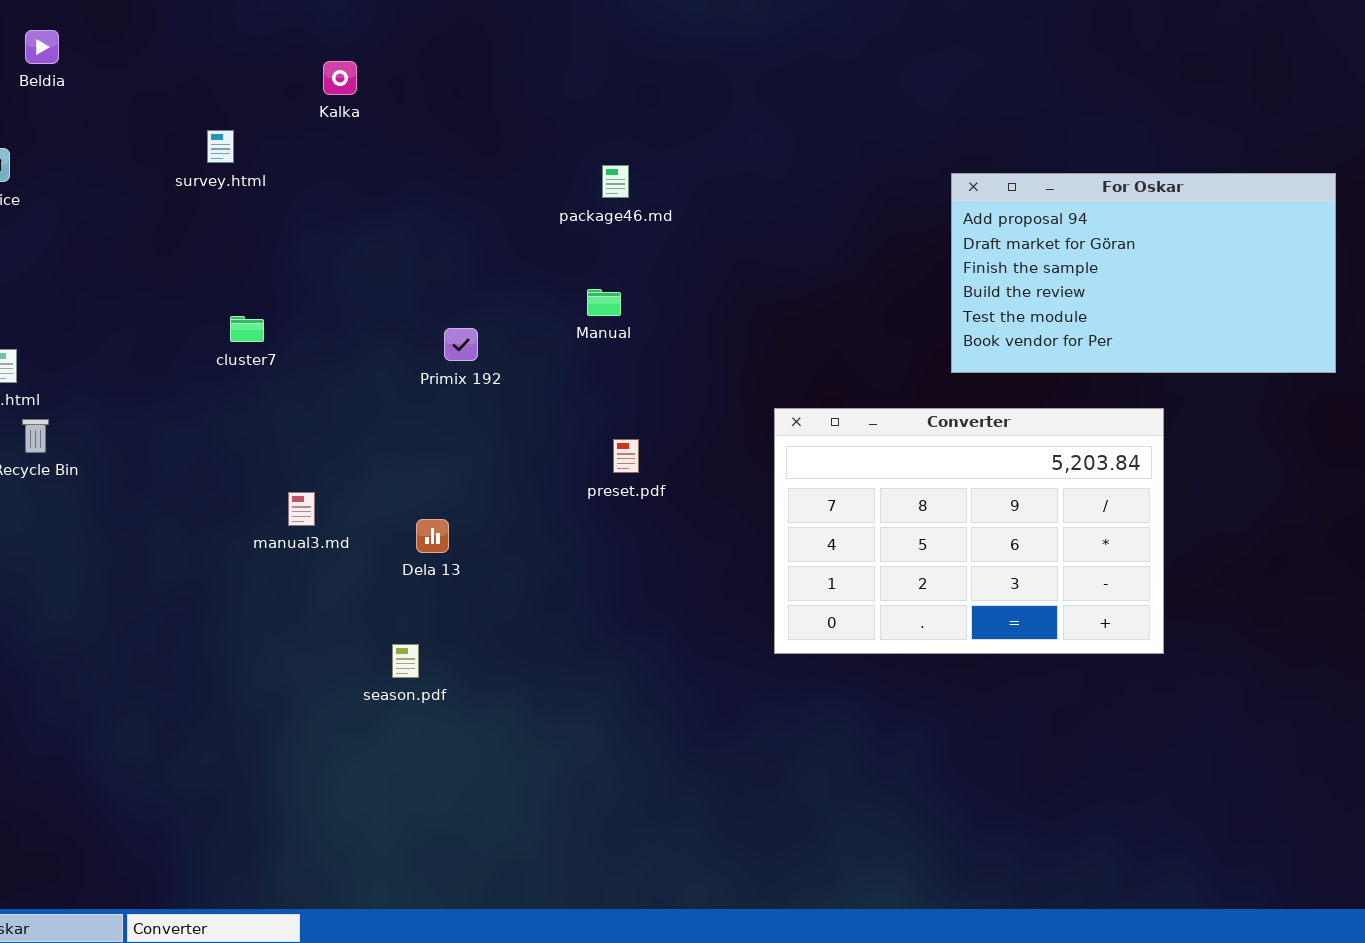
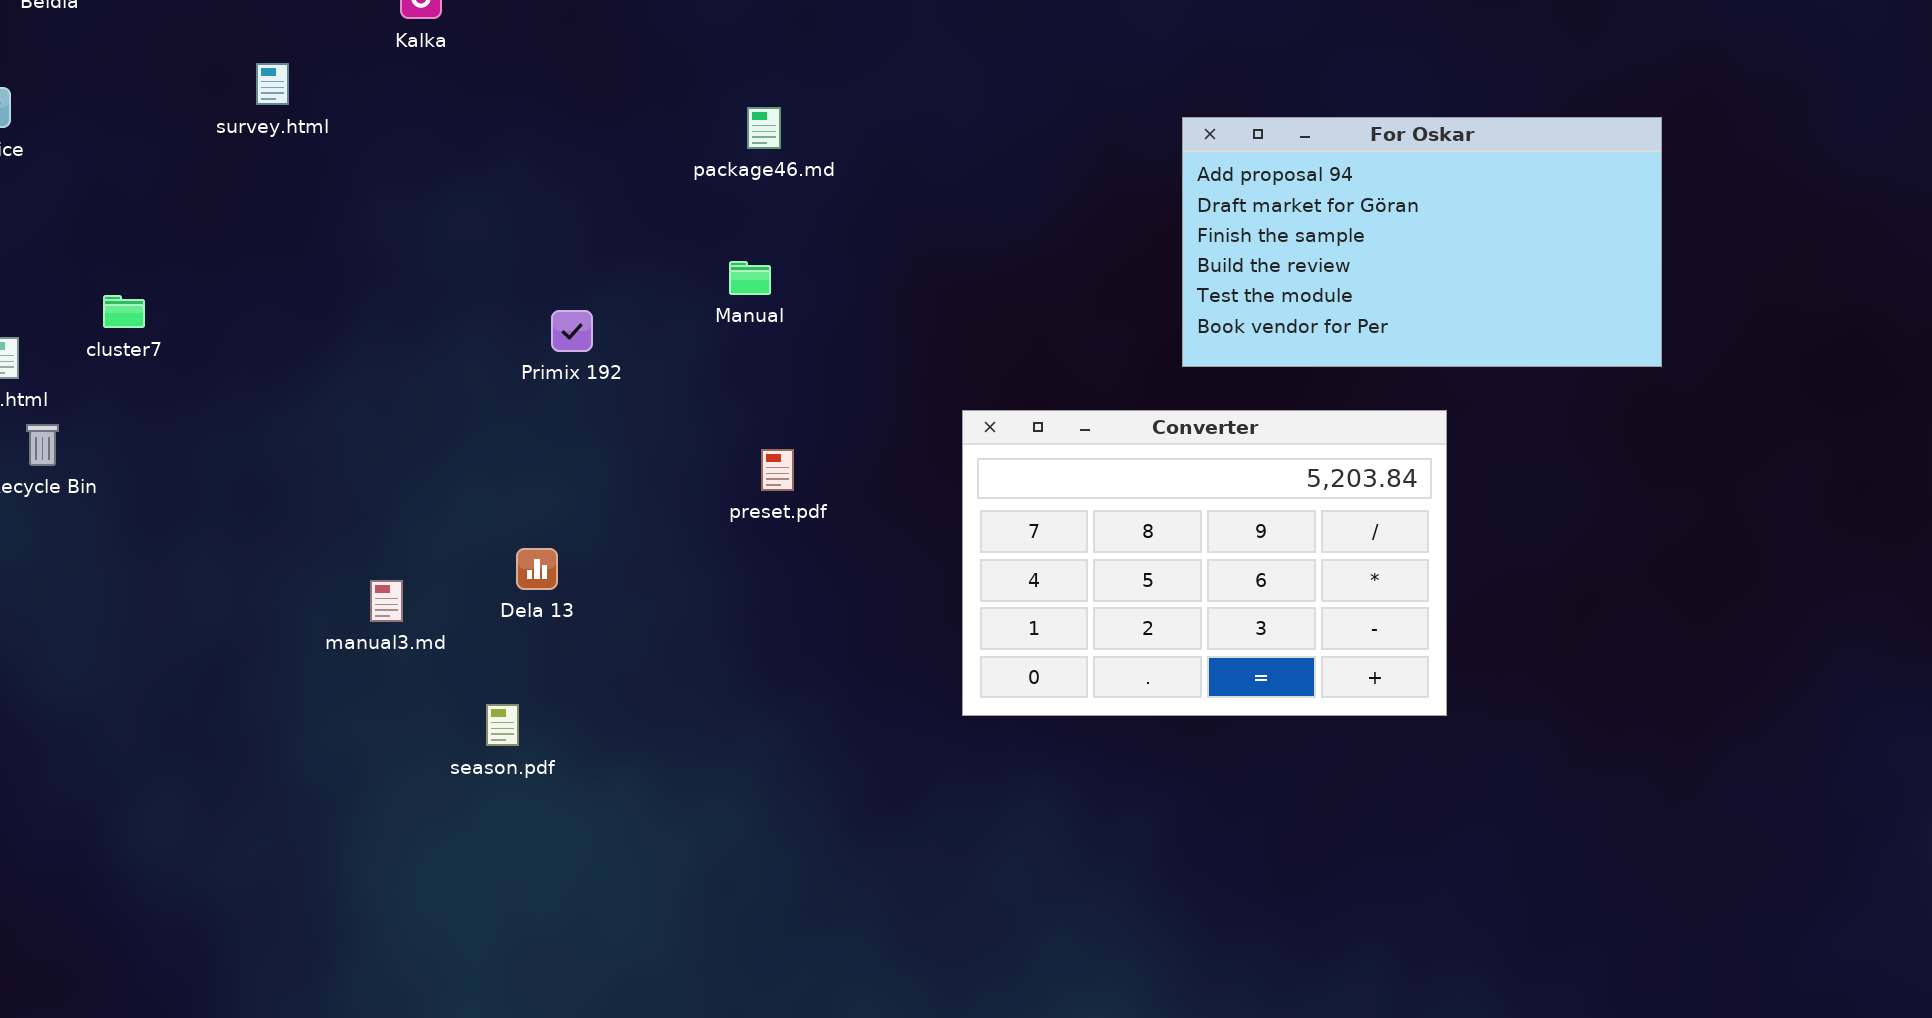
cluster7: [230,316,264,342] -> [103,295,145,328], moved
manual3.md: [288,492,315,526] -> [370,580,403,622], moved

